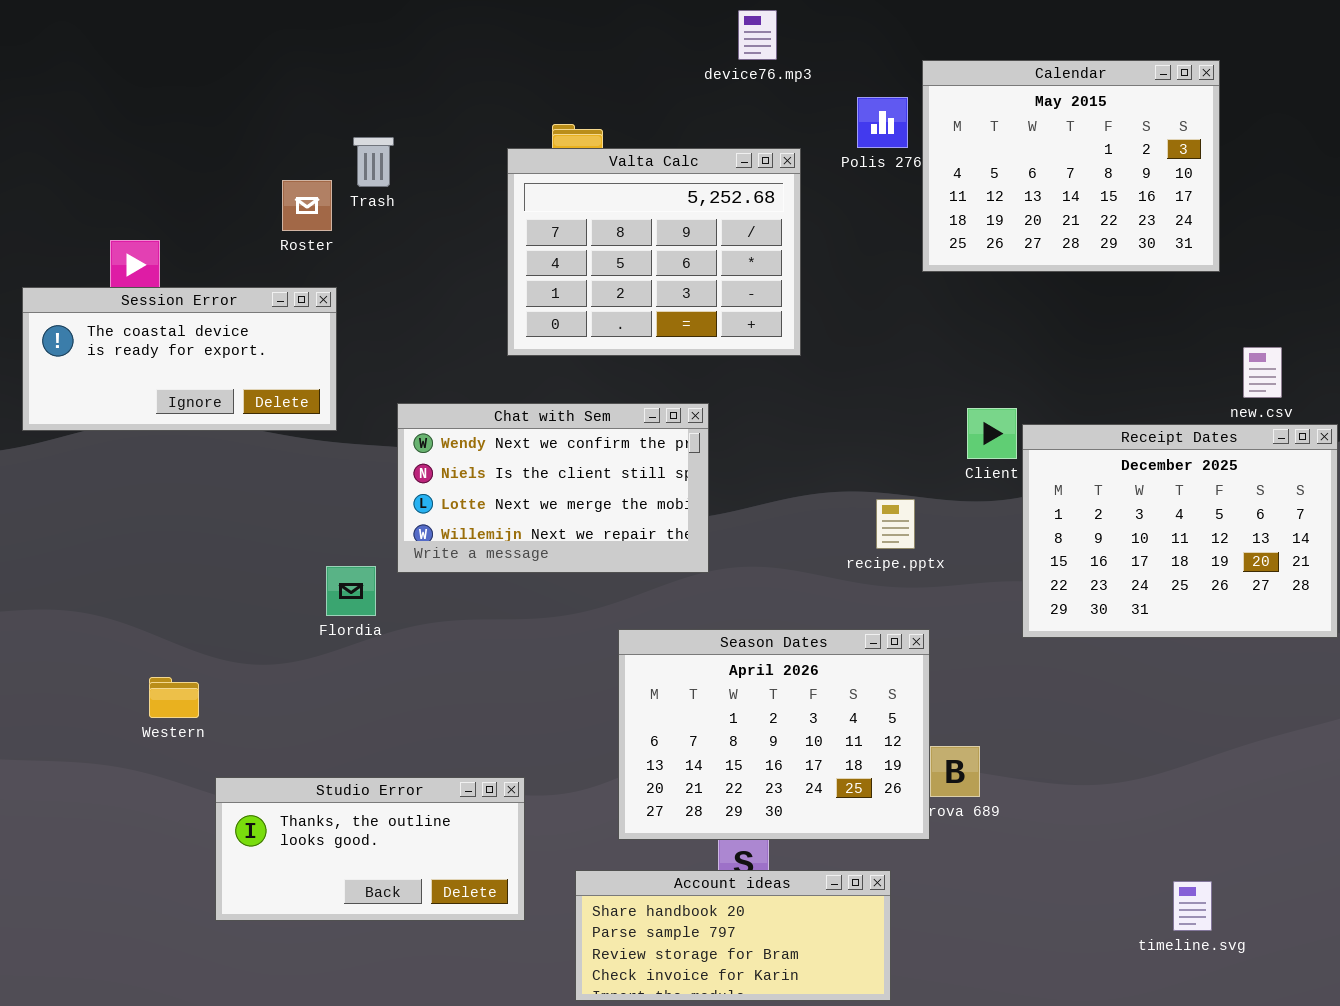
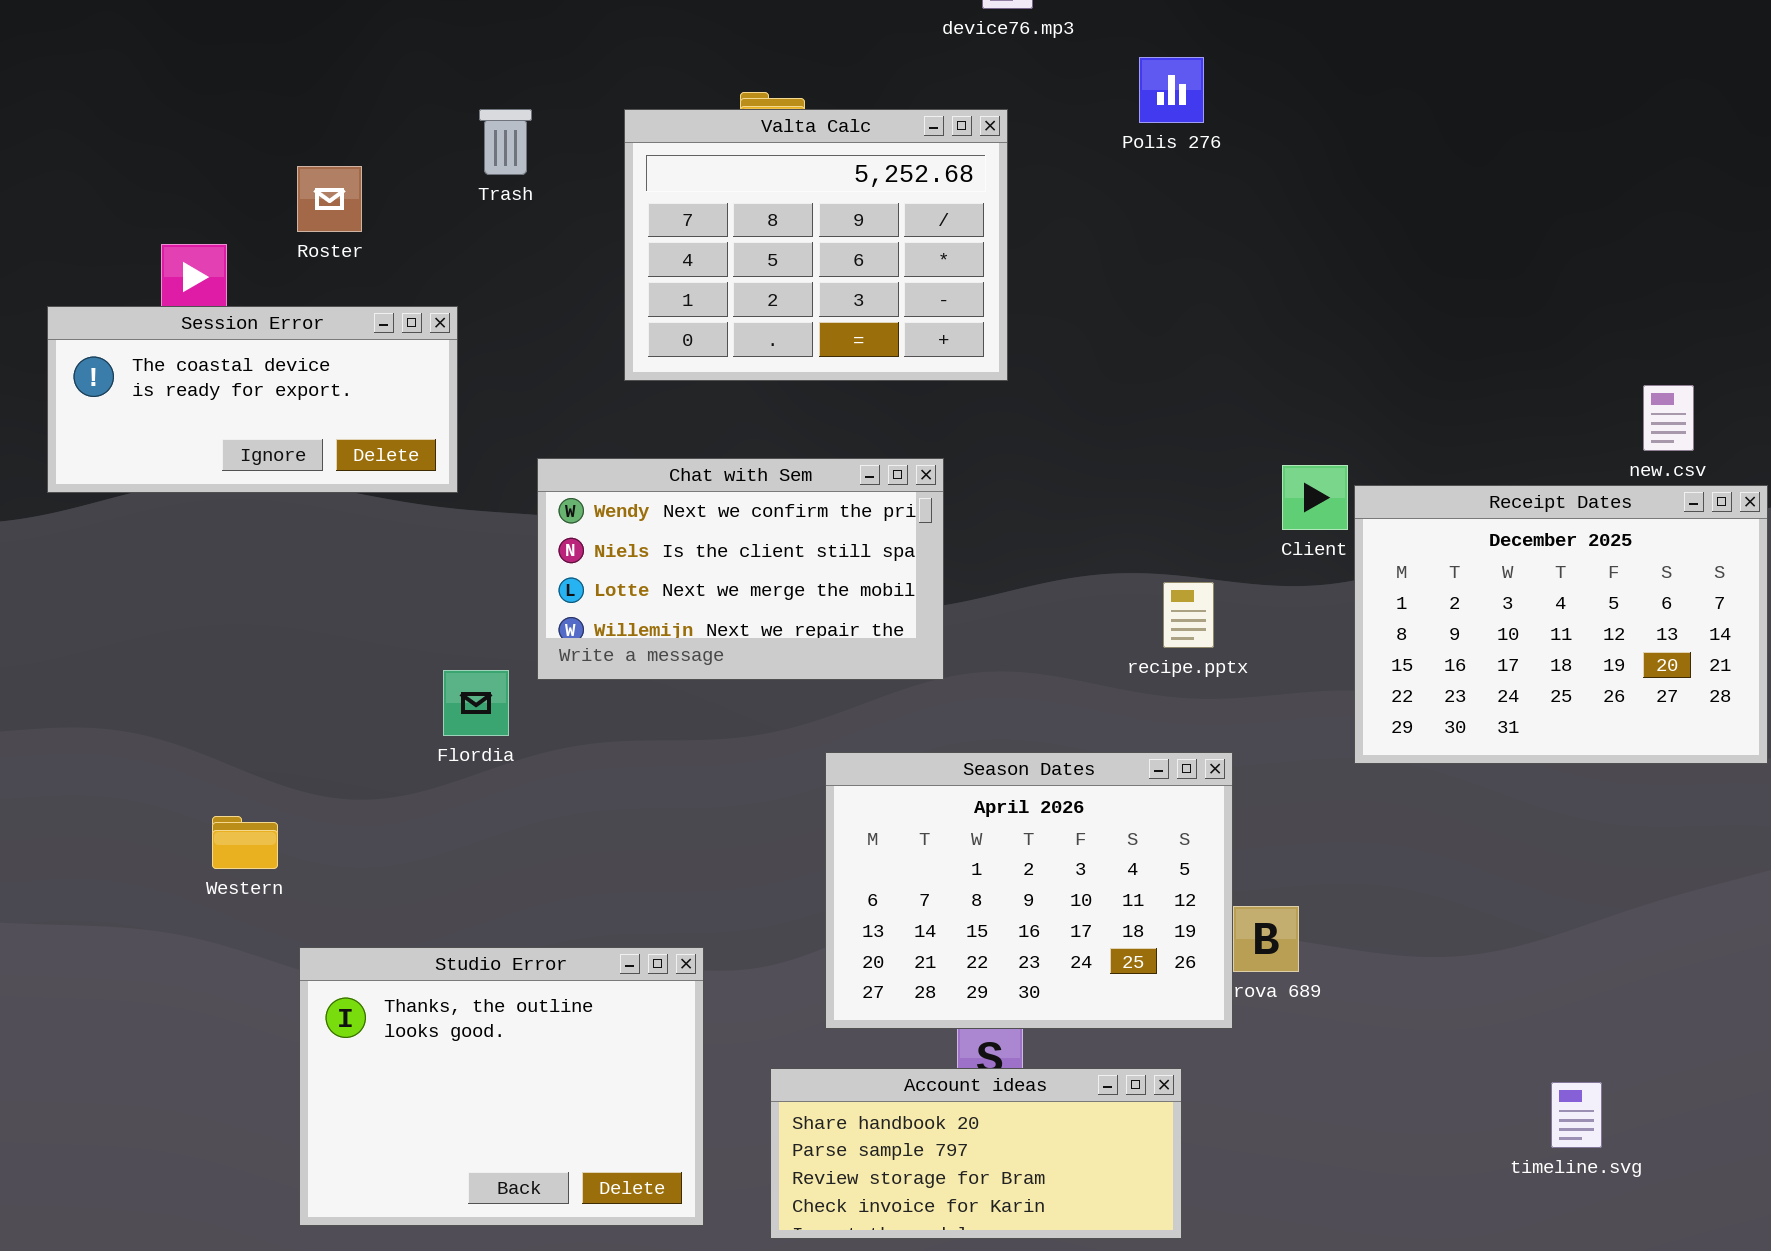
Calendar: [922,60,1220,272] -> none, closed
Valta Calc: [507,148,801,356] -> [624,109,1008,381], moved
Roster: [282,180,332,231] -> [297,166,362,232], moved
Studio Error: [215,777,525,921] -> [299,947,704,1226], resized

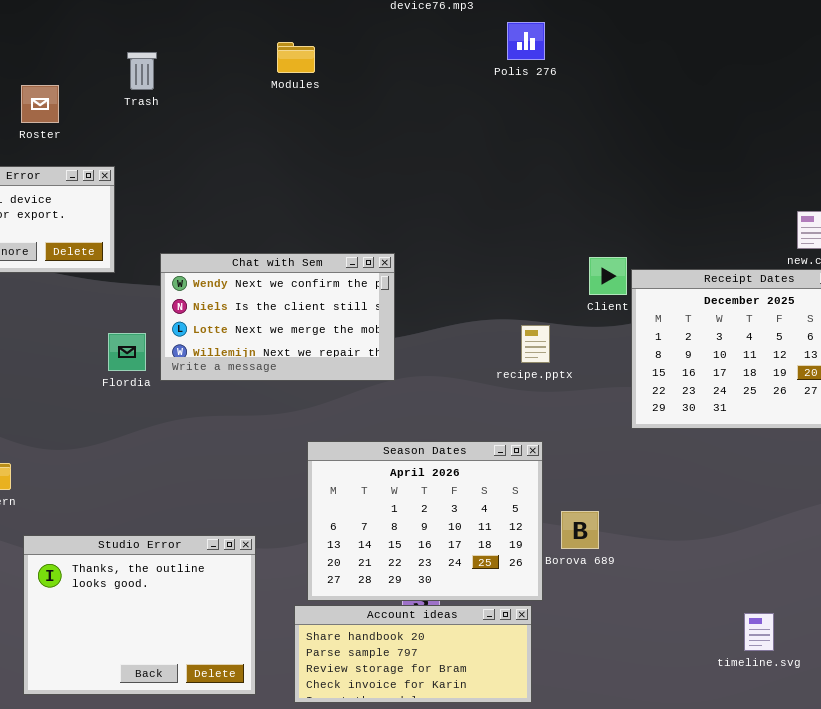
Valta Calc: [624,109,1008,381] -> none, closed
Flordia: [443,670,509,736] -> [108,333,146,371], moved
Season Dates: [825,752,1233,1029] -> [307,441,543,601], moved

